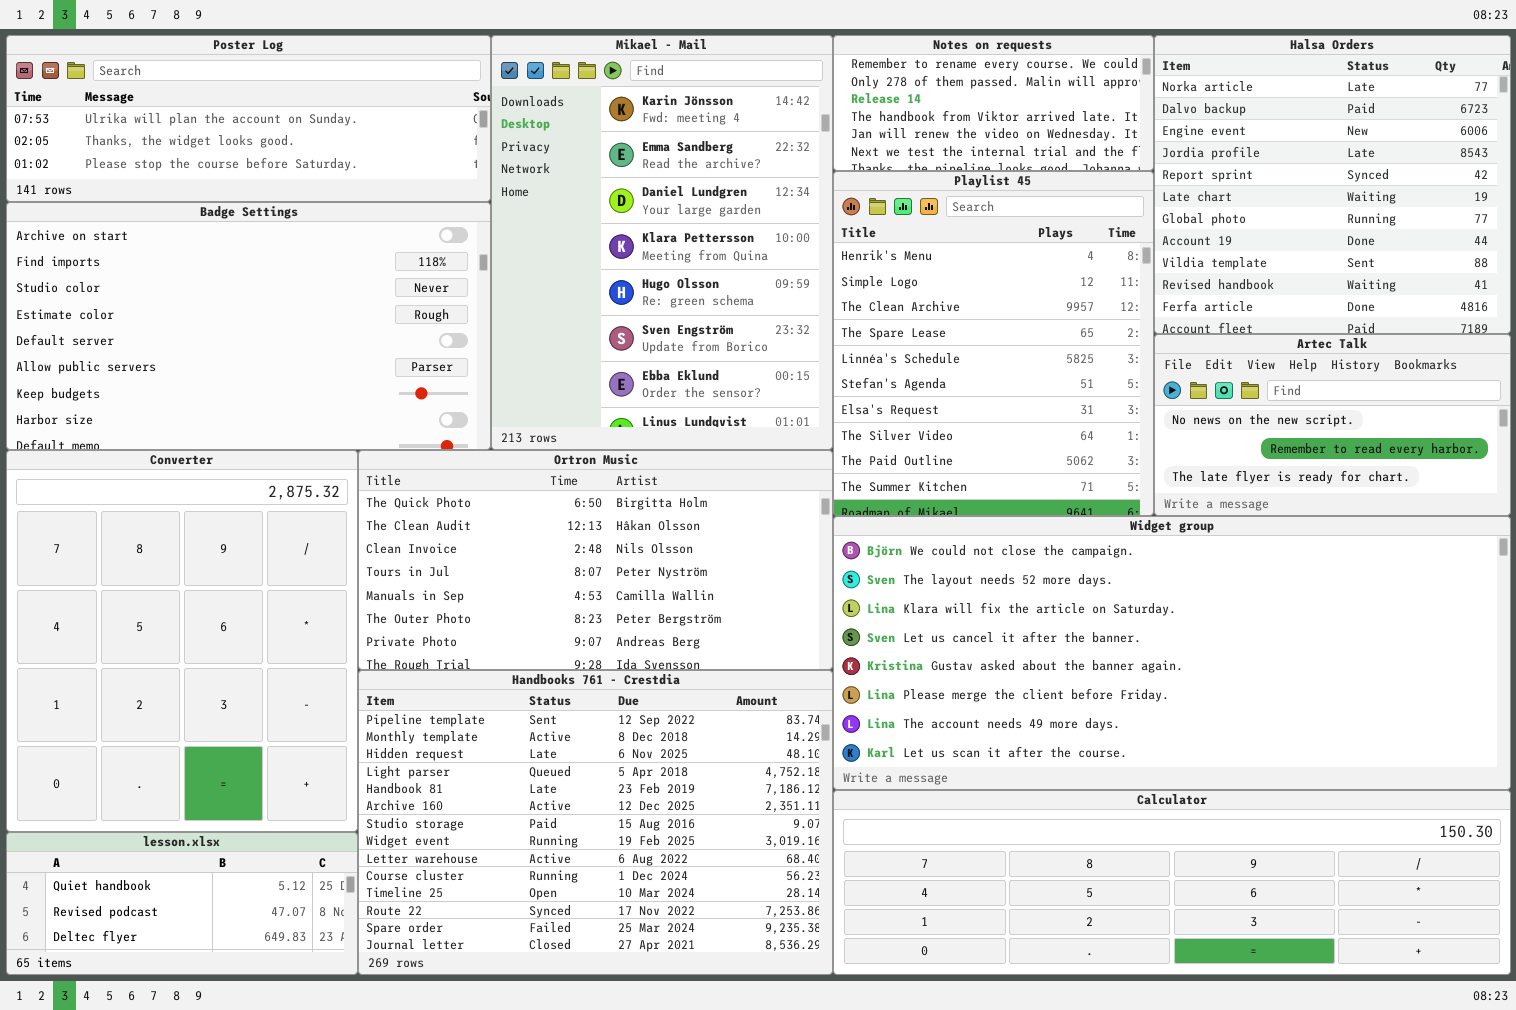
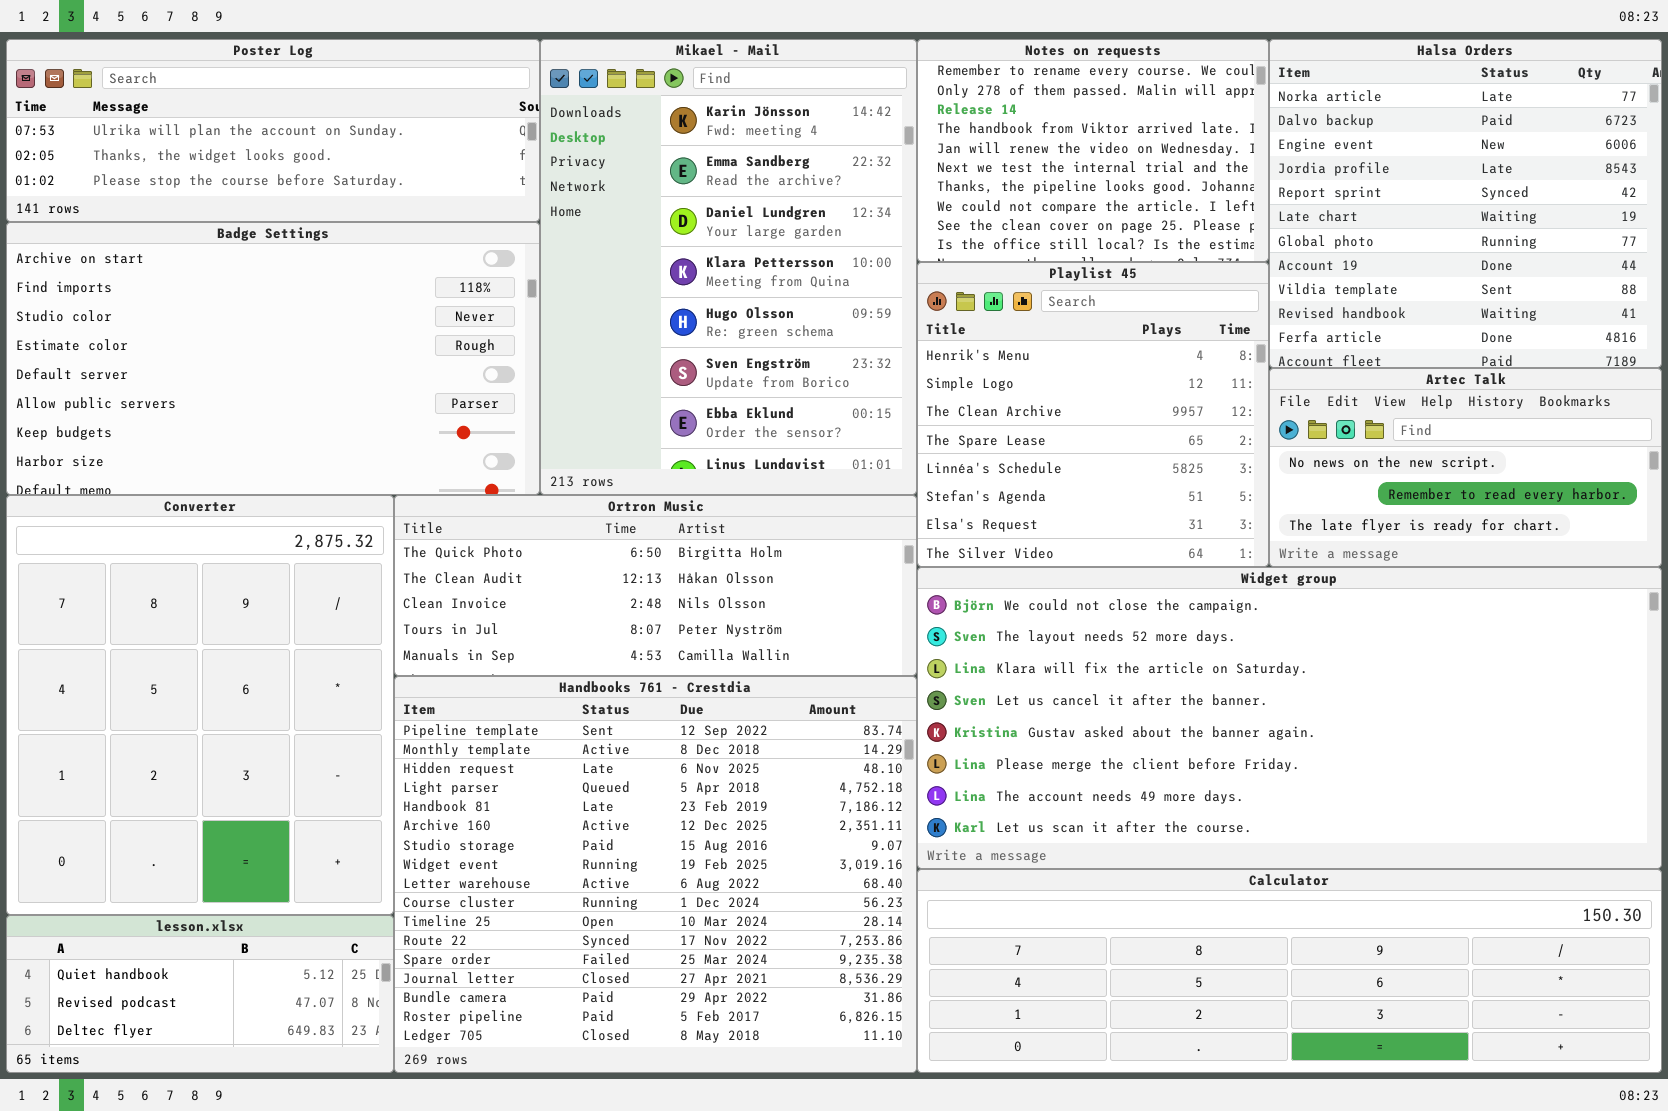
Notes on requests: [833,35,1154,171] -> [917,39,1269,262], resized
Playlist 45: [833,171,1154,516] -> [917,262,1269,567], resized
Ortron Music: [358,450,833,670] -> [394,495,917,676], resized
Handbooks 761 - Crestdia: [358,670,833,975] -> [394,676,917,1073], resized

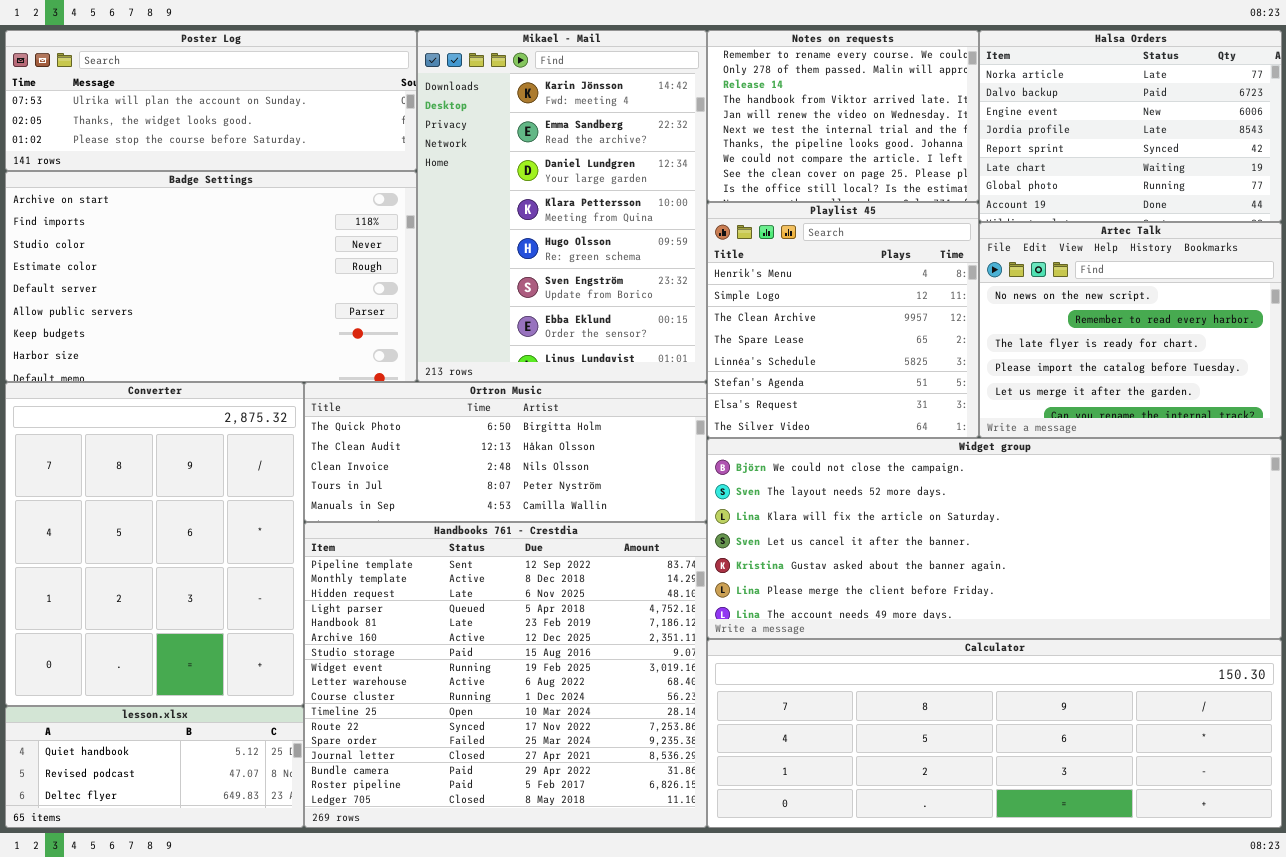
Halsa Orders: [1269,39,1662,368] -> [979,30,1282,222], resized
Artec Talk: [1269,368,1662,567] -> [979,222,1282,438], resized
Widget group: [917,567,1662,869] -> [707,438,1282,639], resized
Calculator: [917,869,1662,1073] -> [707,639,1282,828], resized

